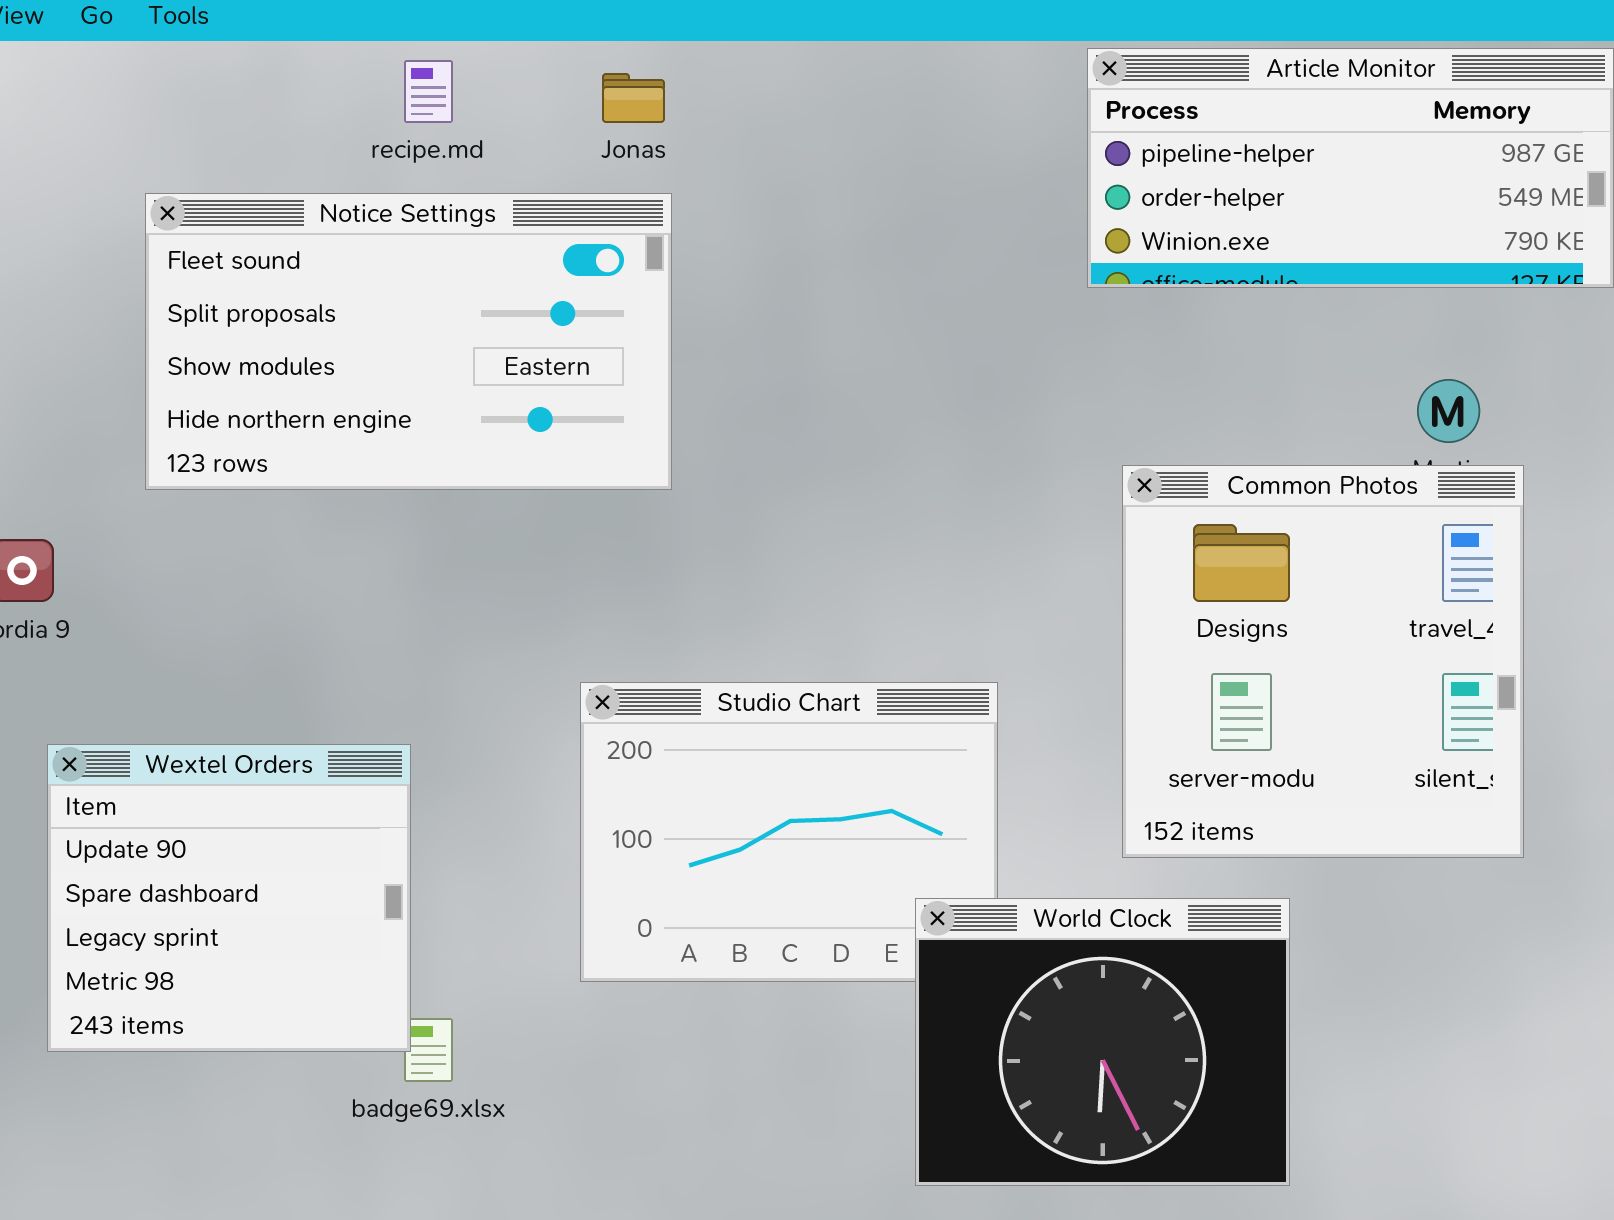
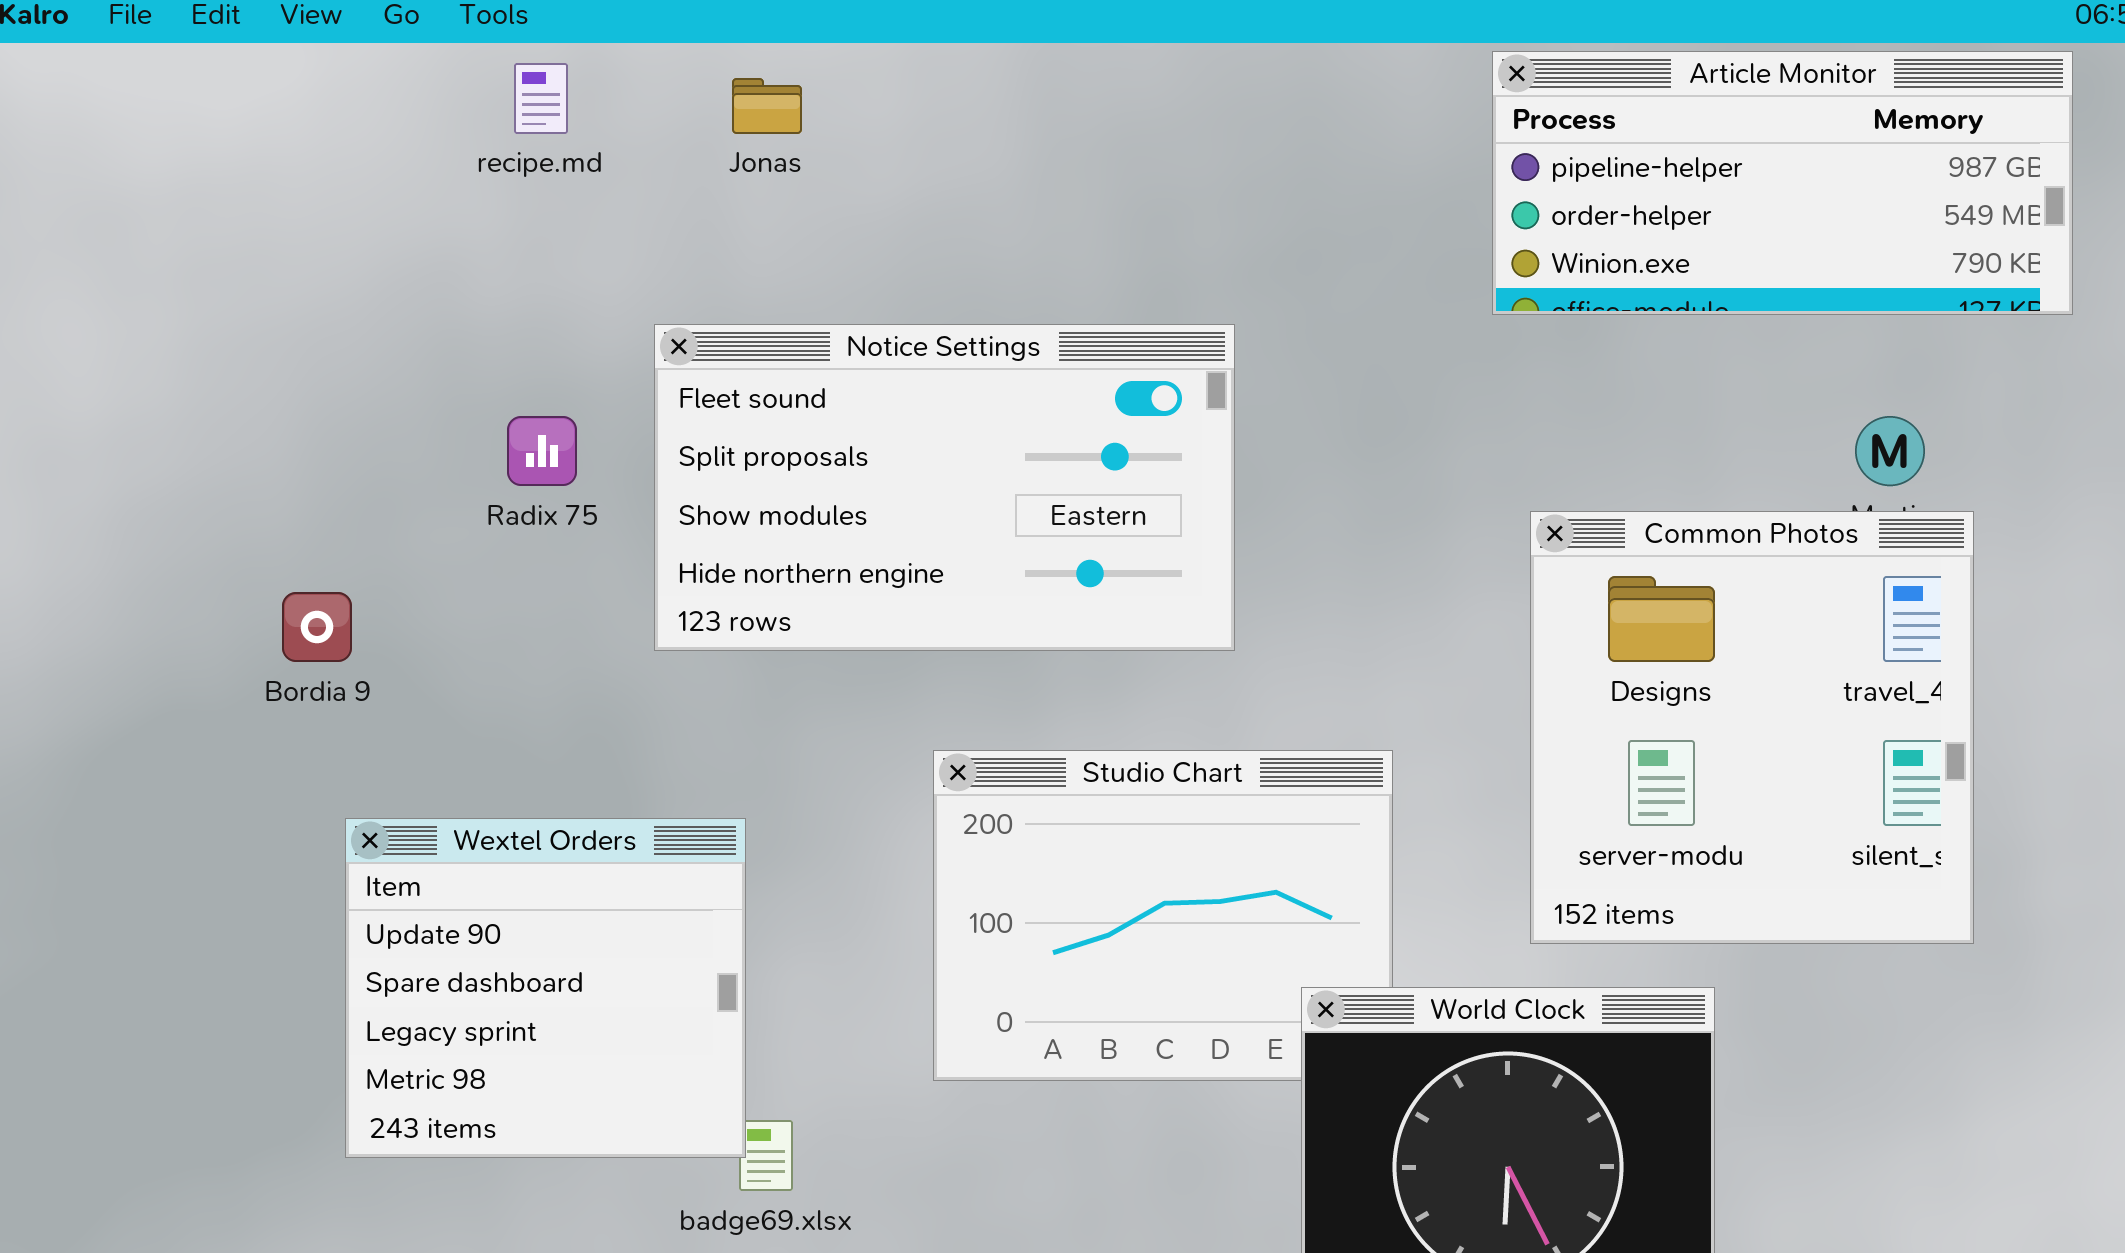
recipe.md: [404,60,453,123] -> [514,63,568,134], moved
Jonas: [602,73,665,123] -> [732,78,802,134], moved
Notice Settings: [145,193,672,490] -> [654,324,1235,651], moved

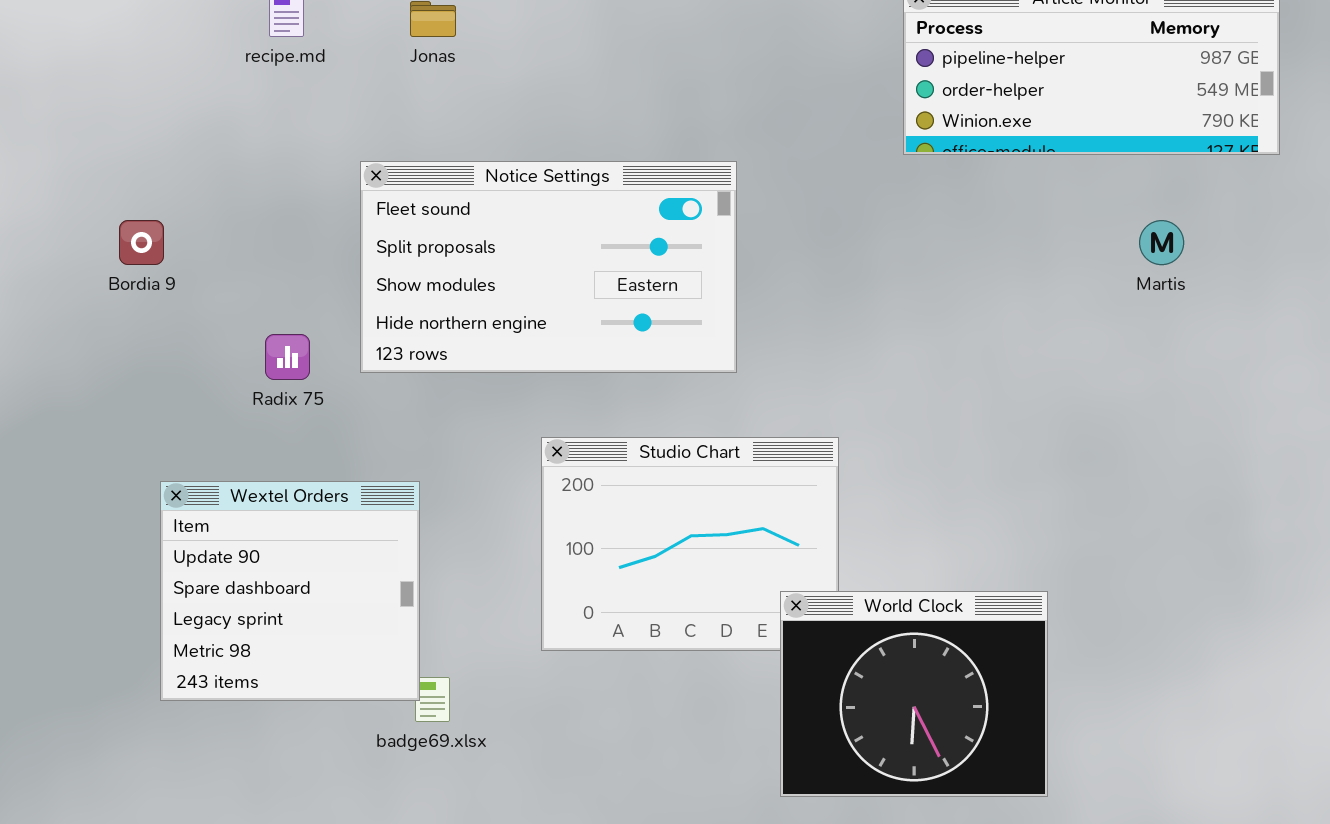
Radix 75: [507,416,577,486] -> [265,334,310,380], moved
Common Photos: [1530,511,1974,944] -> none, closed
Bordia 9: [282,592,352,662] -> [119,220,164,265], moved

